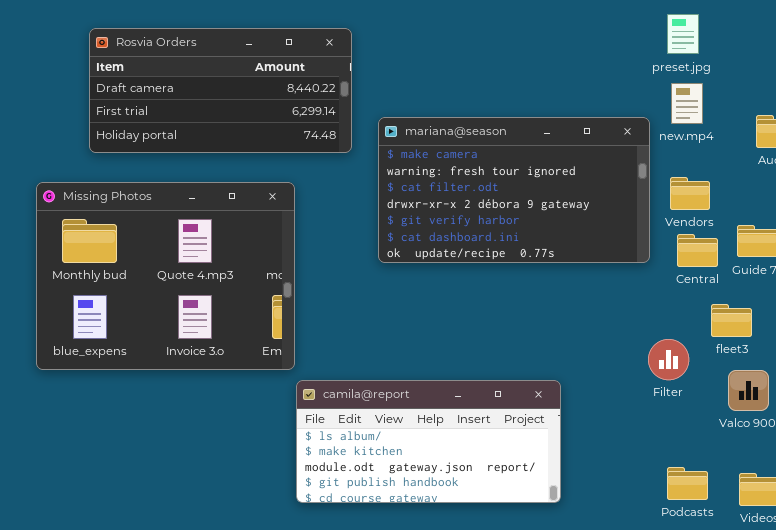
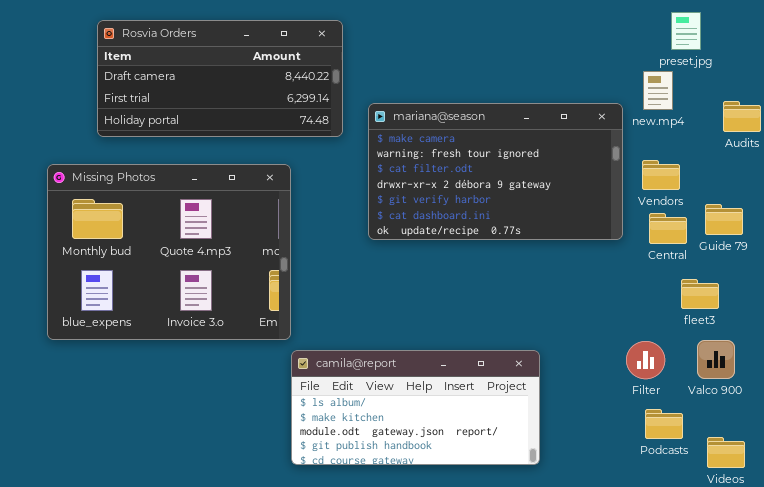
preset.jpg: [667,14,699,54] -> [671,12,701,50], moved
Filter: [648,339,689,380] -> [626,341,665,379], moved
Podcasts: [667,467,708,500] -> [645,409,683,439], moved

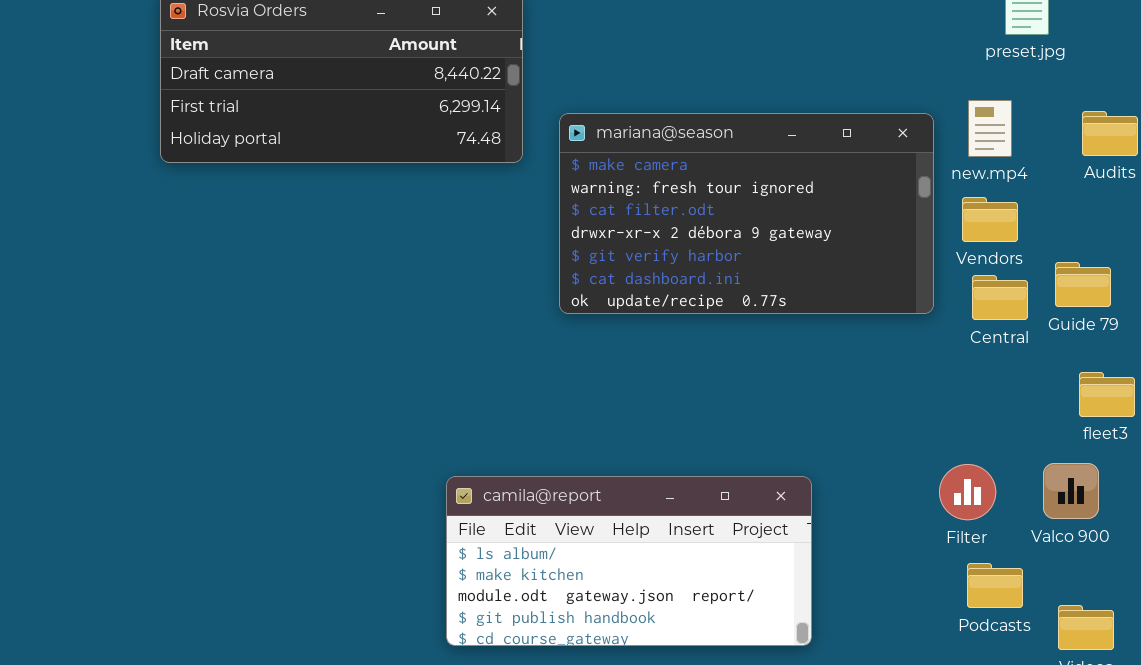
new.mp4: [643,71,673,110] -> [968,100,1012,157], moved
Missing Photos: [47,164,291,340] -> none, closed
fleet3: [681,279,719,309] -> [1079,372,1135,417], moved

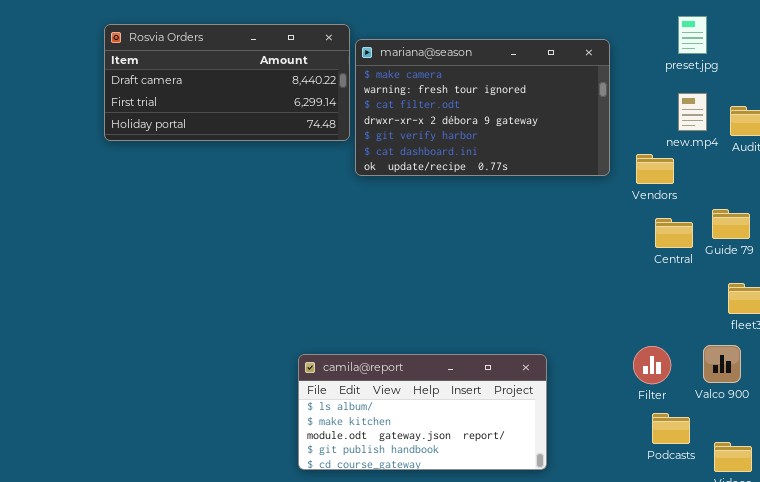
new.mp4: [968,100,1012,157] -> [678,93,707,131], moved
mariana@season: [559,113,934,314] -> [355,39,610,176], moved
Vendors: [962,197,1018,242] -> [636,154,674,184], moved

